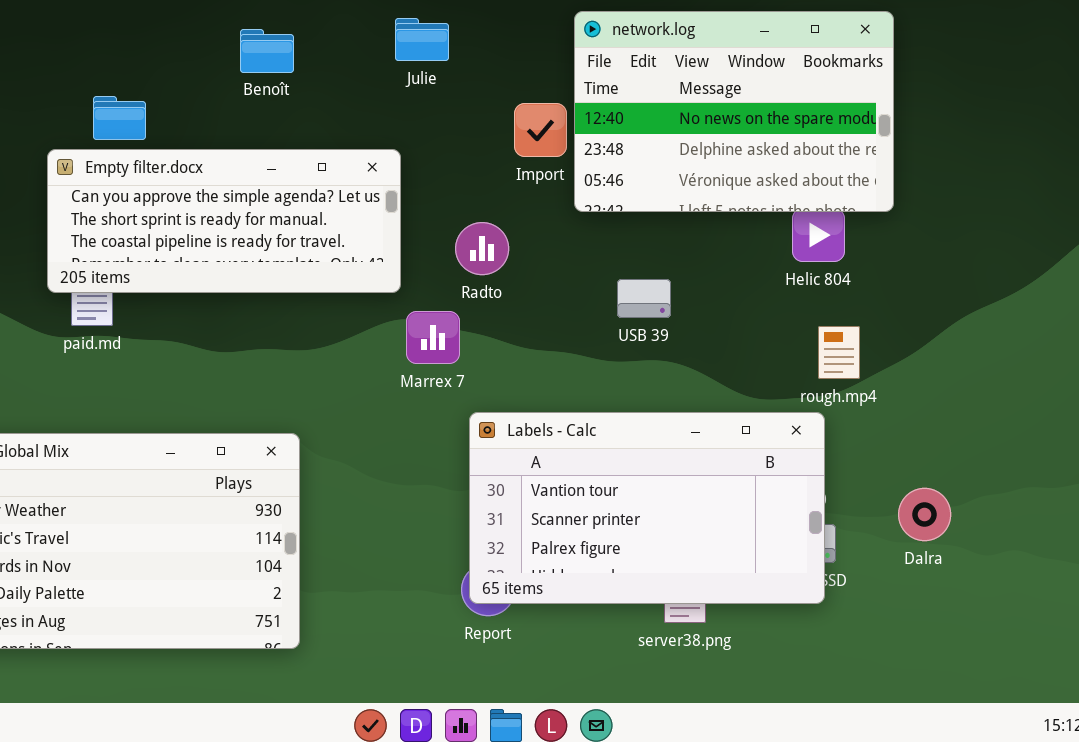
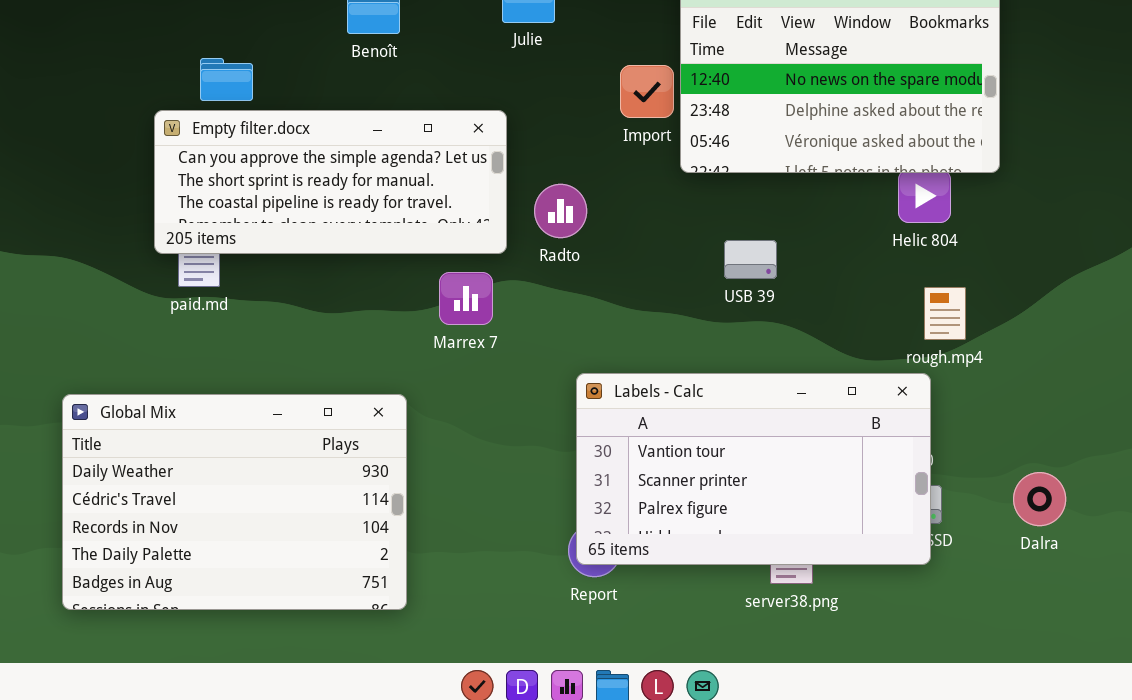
Radto: [455,222,509,275] -> [534,184,587,238], moved
Marrex 7: [406,311,460,364] -> [439,272,493,325], moved
Dalra: [898,488,951,541] -> [1013,472,1066,526], moved

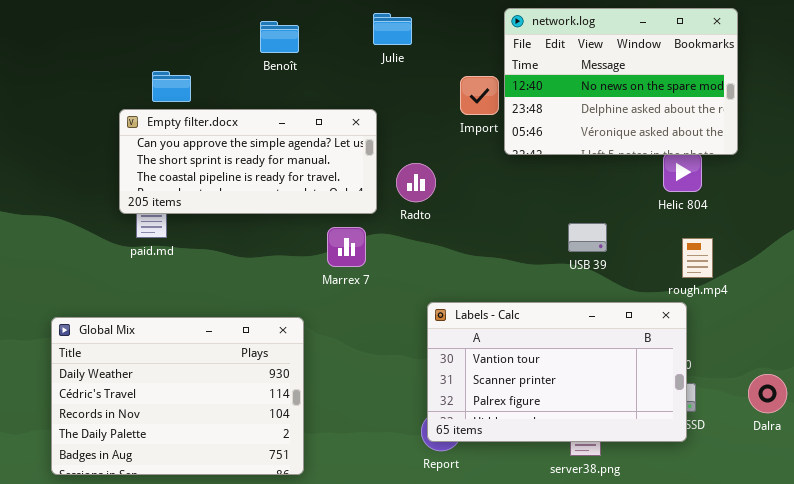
USB 39: [724,240,777,279] -> [568,223,607,252], moved

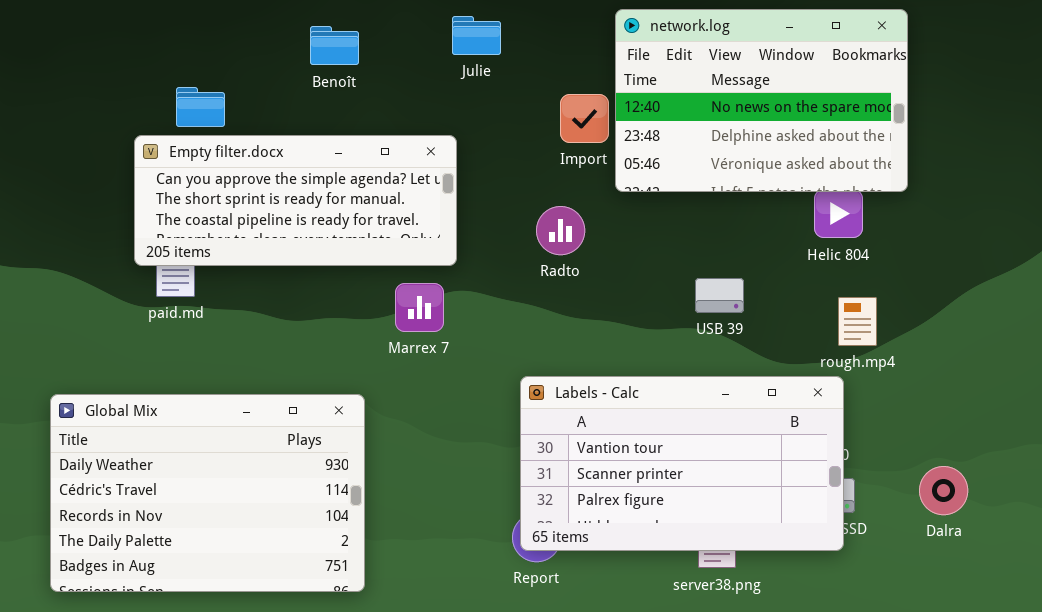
Radto: [396,163,436,202] -> [536,206,585,255], moved

